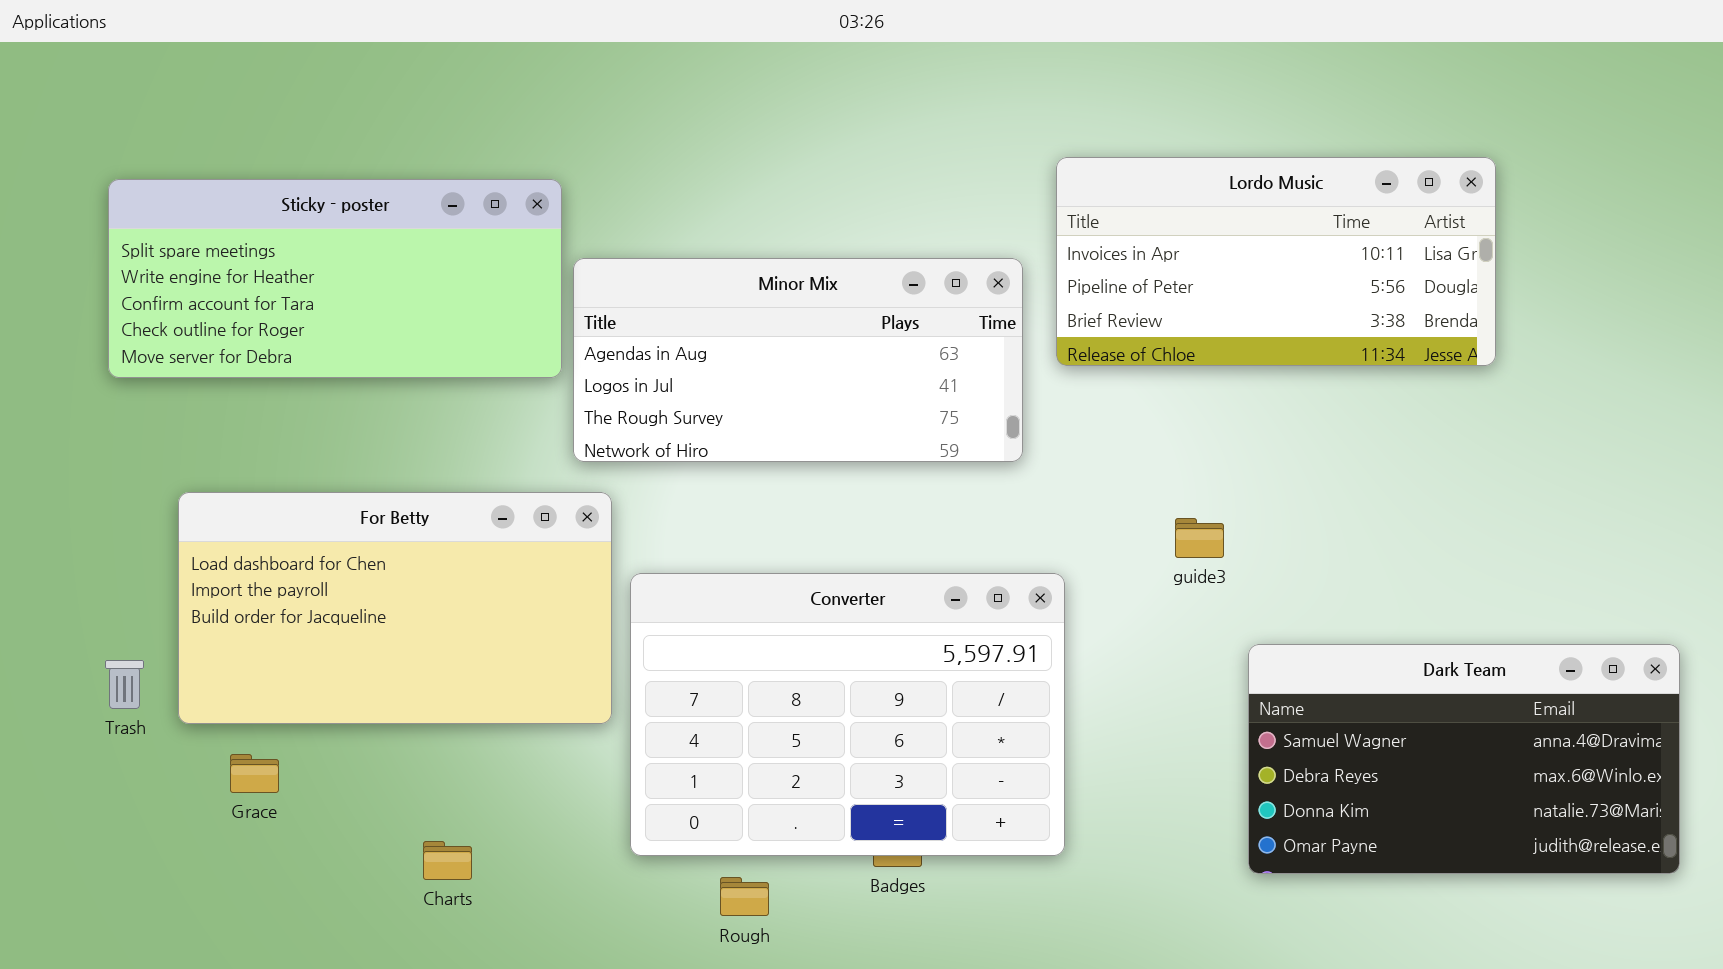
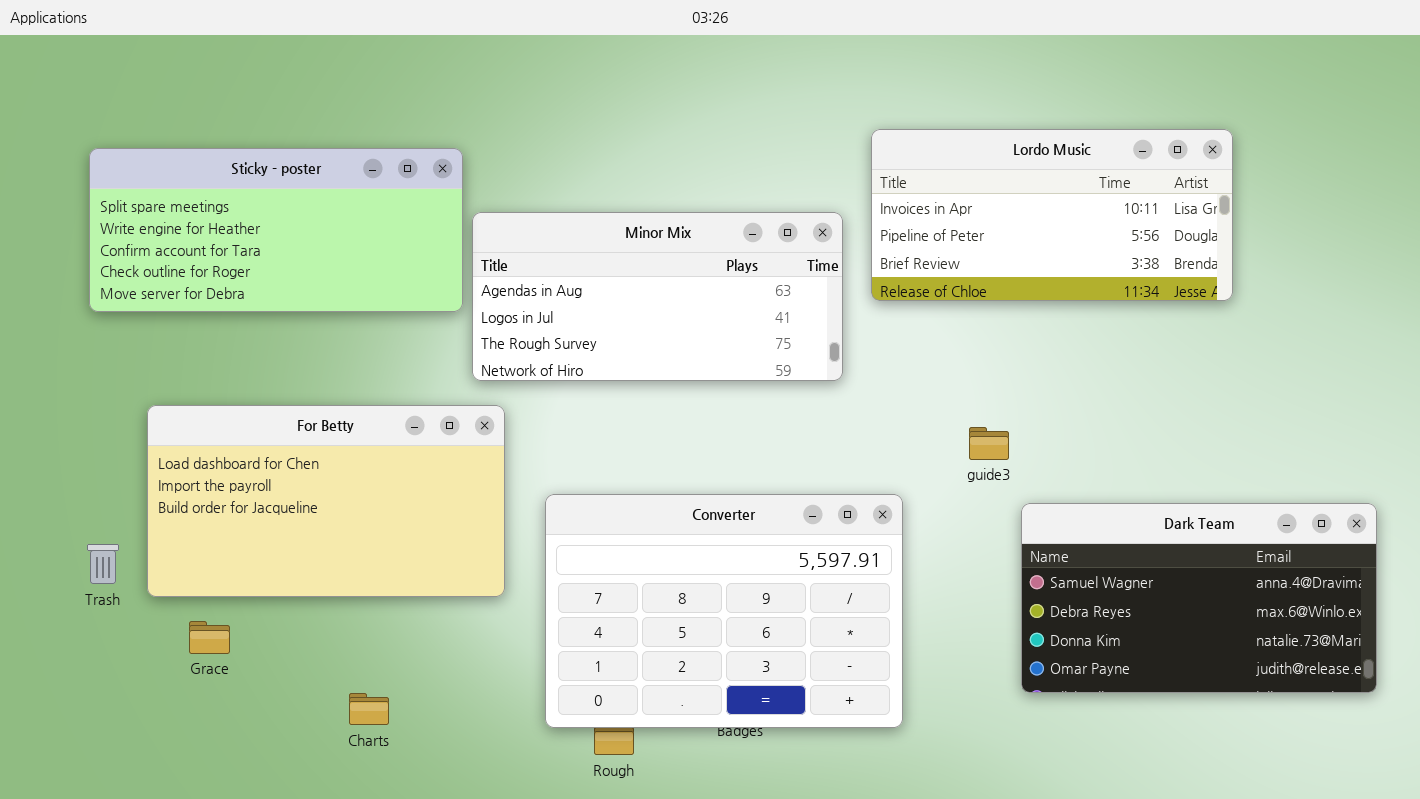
Converter: [630,573,1065,856] -> [545,494,903,728], moved
Dark Team: [1248,644,1680,874] -> [1021,503,1377,693], moved

